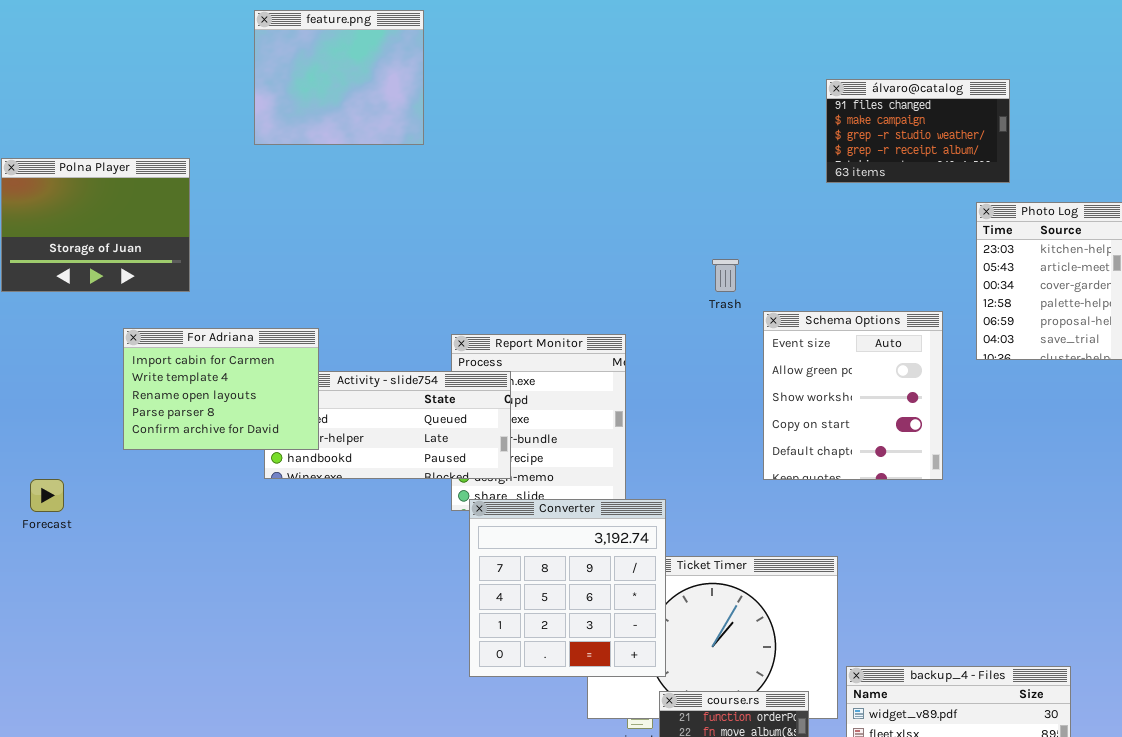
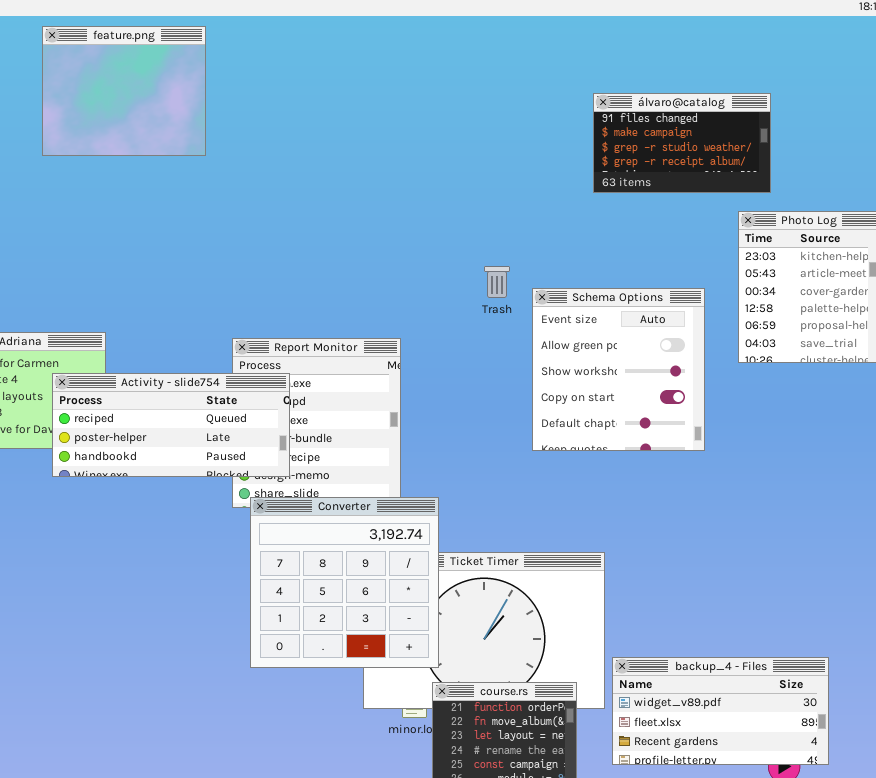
Schema Options: [763,311,943,480] -> [532,288,705,451], moved
Activity - slide754: [264,371,511,479] -> [52,373,290,477], raised

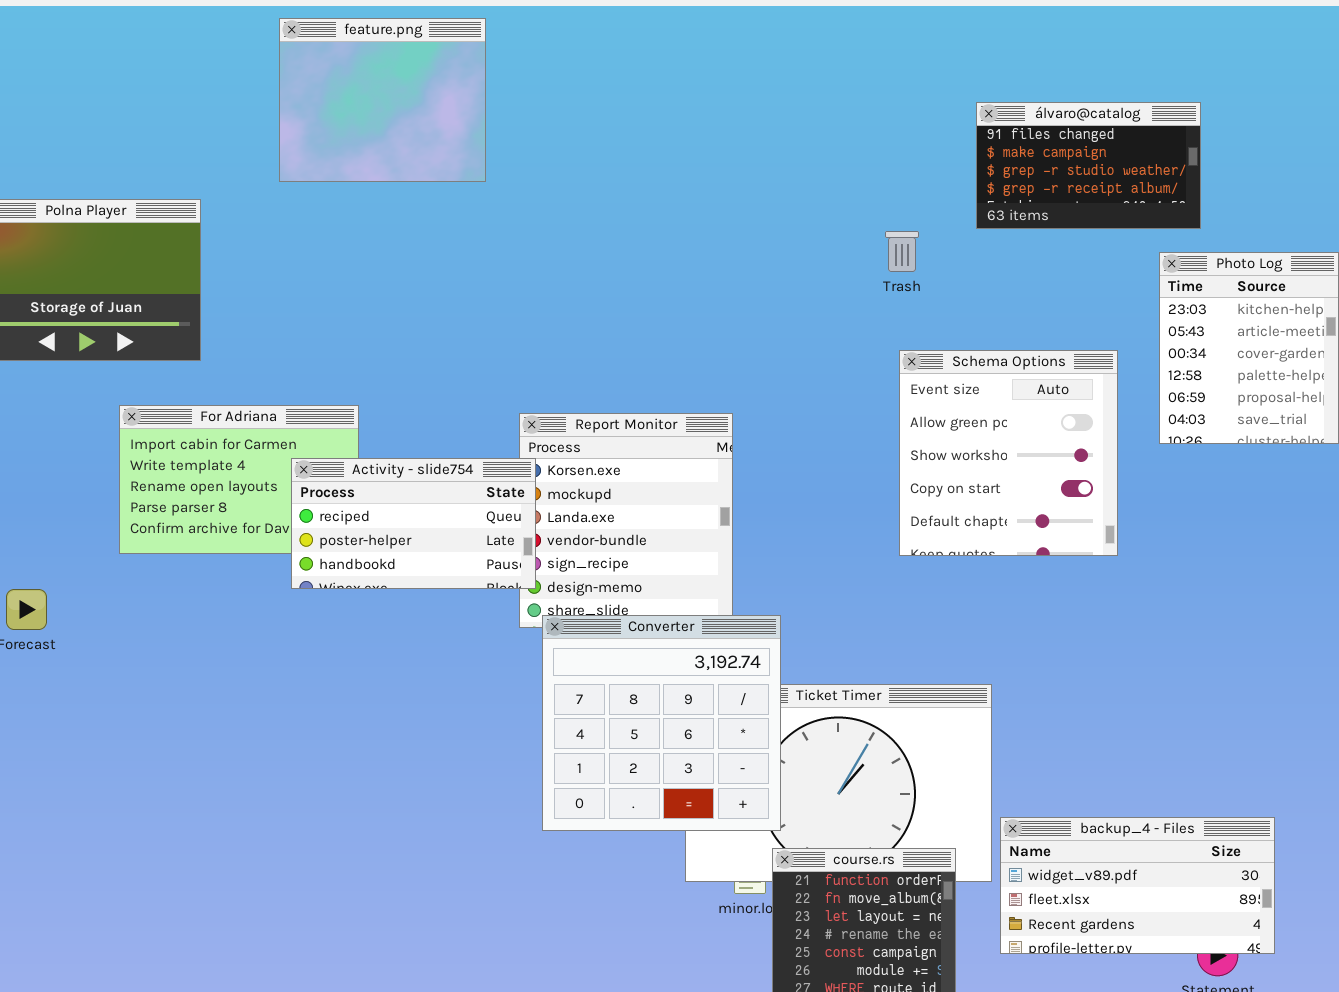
Trash: [484,266,510,298] -> [885,231,919,272], moved
Activity - slide754: [52,373,290,477] -> [291,458,536,589], resized

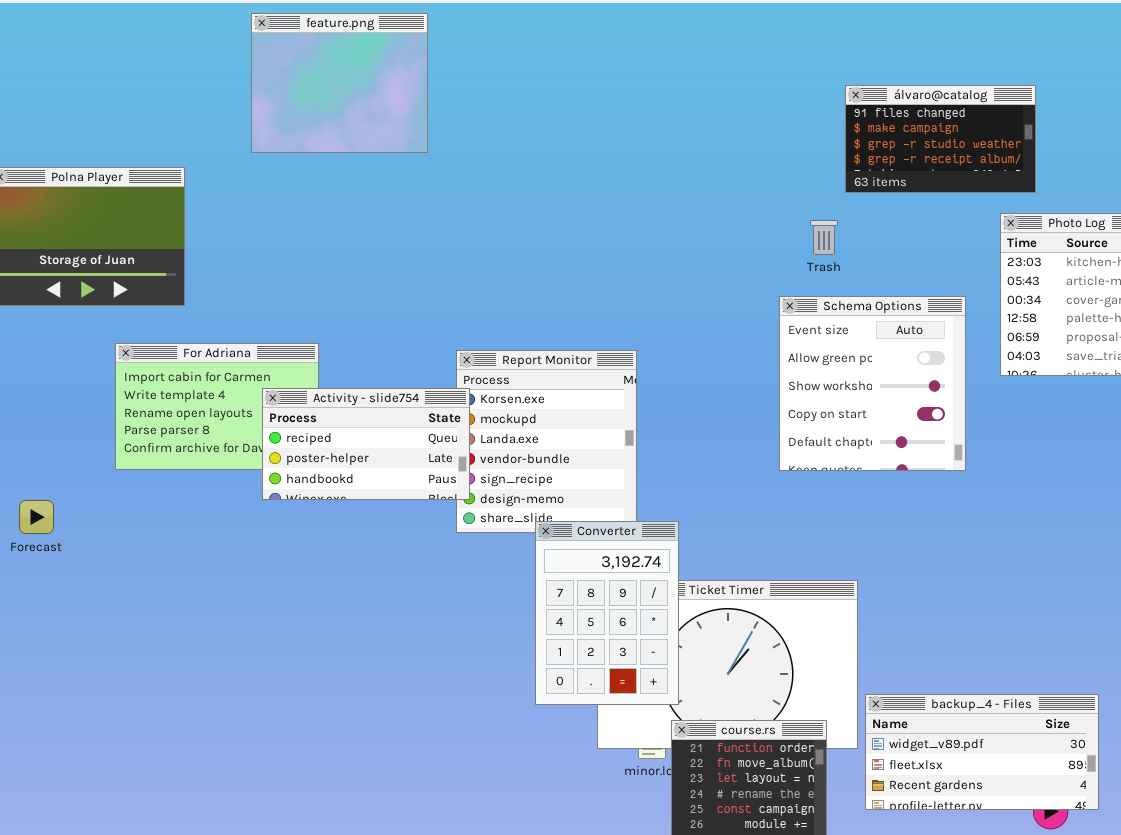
Trash: [885,231,919,272] -> [810,220,838,255], moved
Converter: [542,615,781,831] -> [535,521,679,705], resized

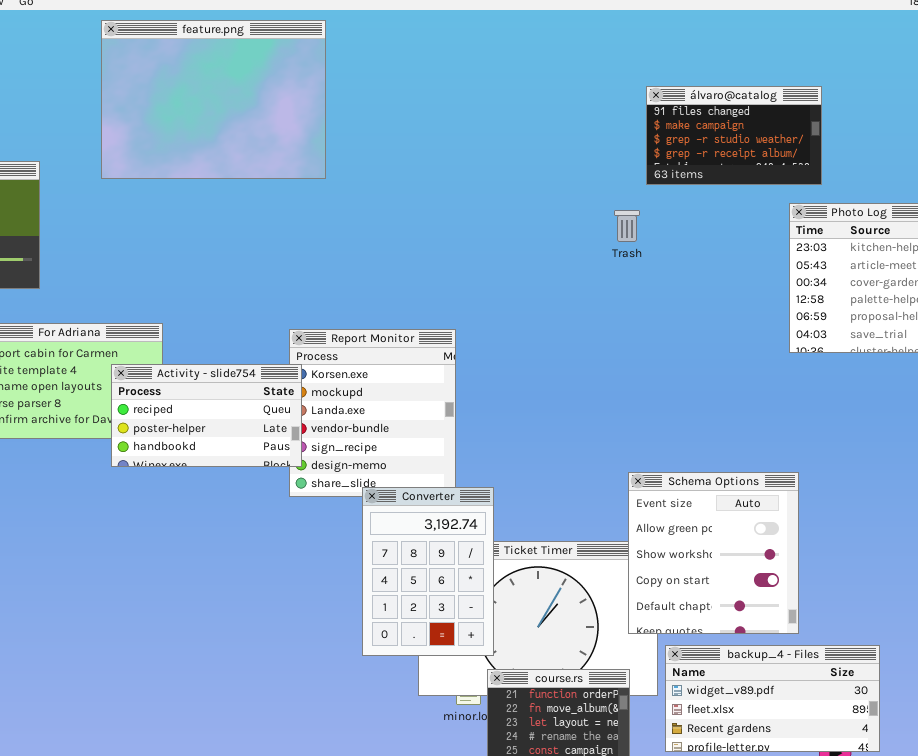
feature.png: [251,13,428,153] -> [101,20,326,179], resized
Schema Options: [779,296,966,471] -> [628,472,799,634], moved

